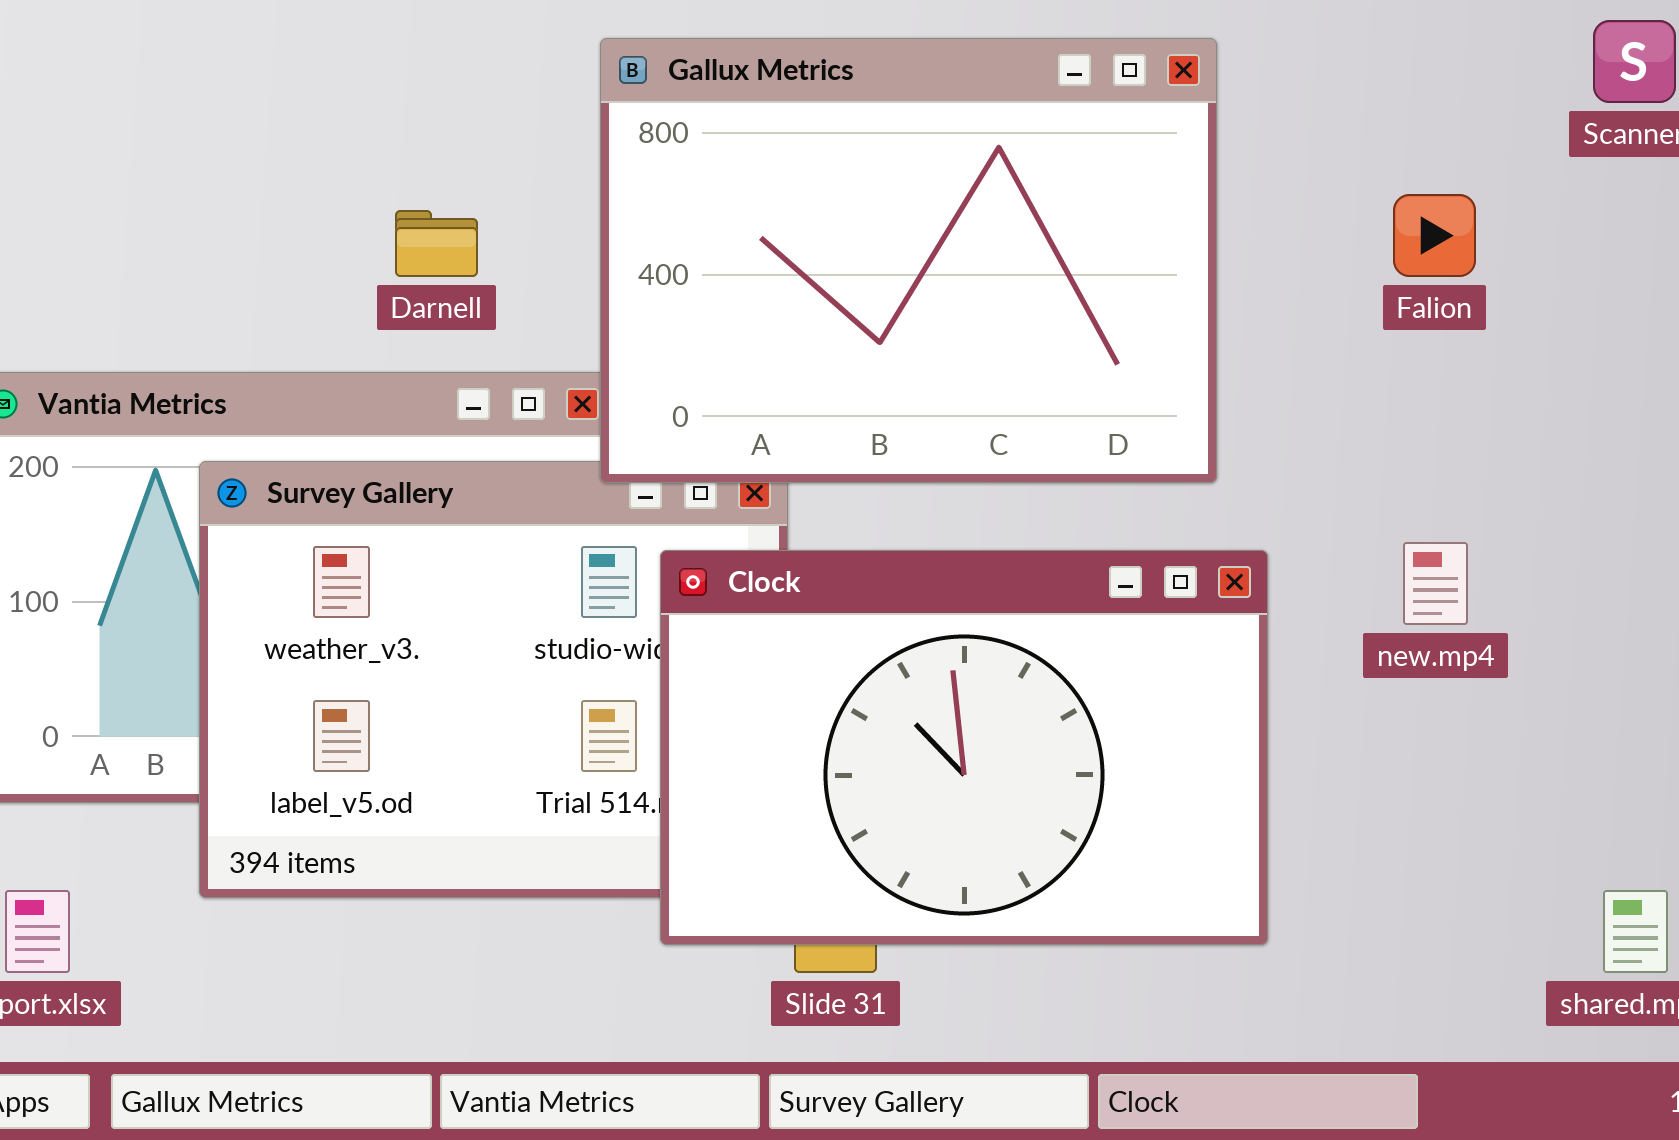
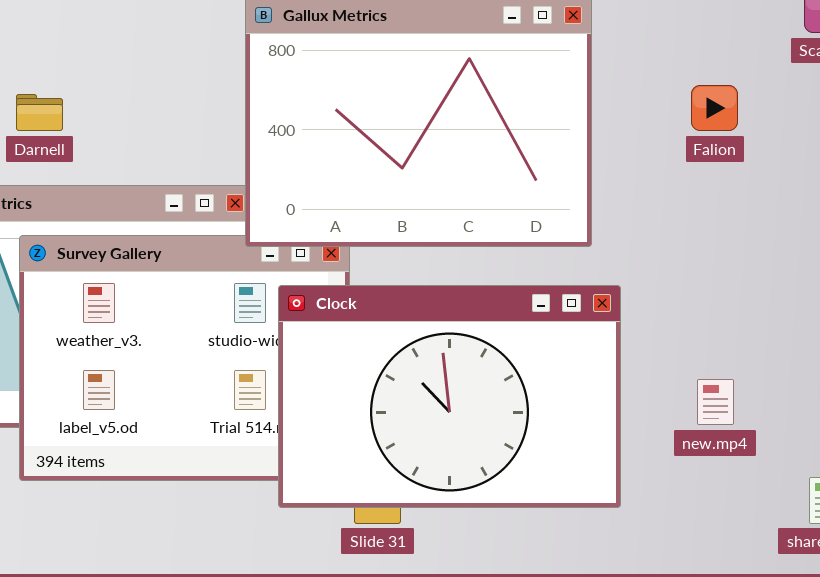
Darnell: [395,210,478,277] -> [16,94,63,131], moved
new.mp4: [1403,542,1468,625] -> [697,379,734,425], moved

